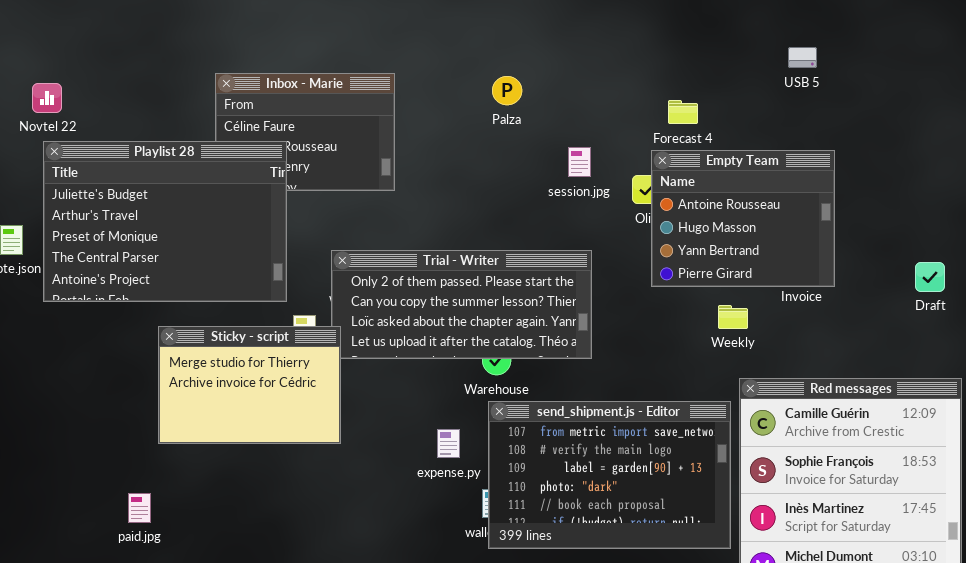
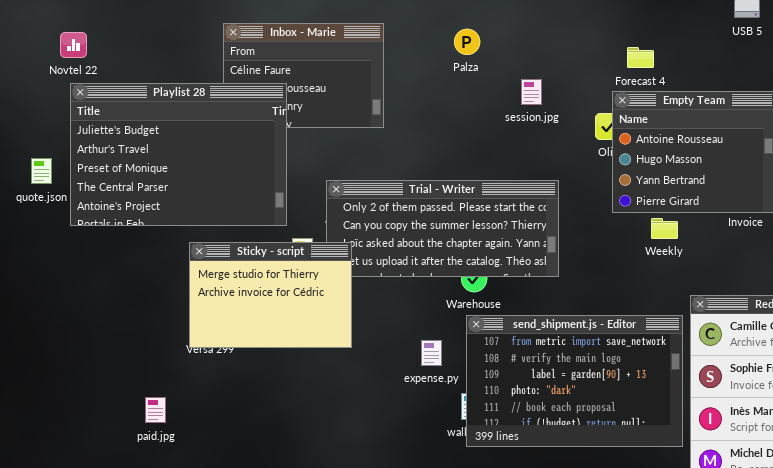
Palza: [492,76,522,105] -> [454,29,480,55], moved
session.jpg: [568,147,591,177] -> [521,79,542,105], moved
Weekly: [718,305,748,329] -> [651,218,678,239], moved
Sticky - script: [158,326,341,444] -> [189,242,352,348], moved

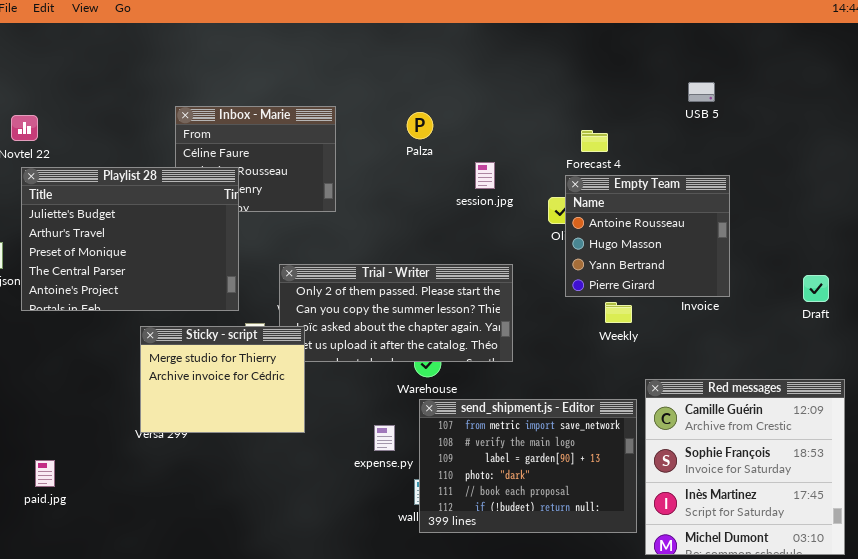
paid.jpg: [145,397,166,423] -> [35,460,55,487], moved

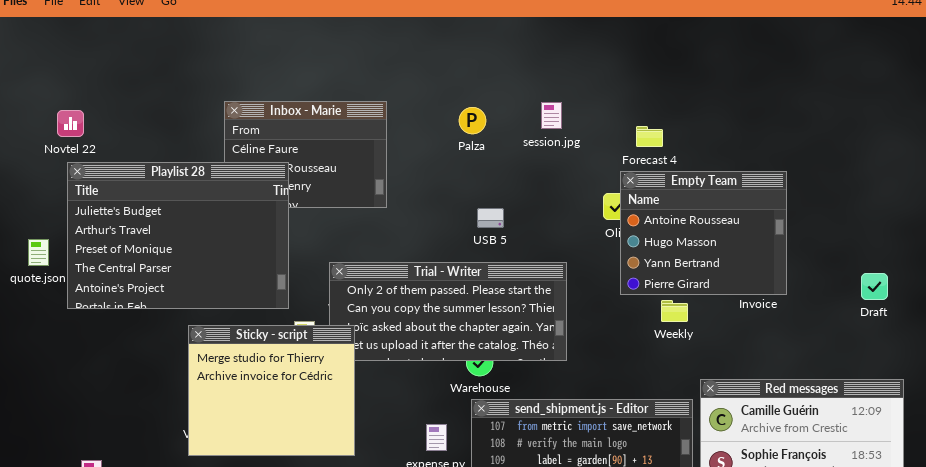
USB 5: [688,82,715,102] -> [477,208,504,228], moved
session.jpg: [475,162,495,189] -> [541,102,562,129], moved
Sticky - script: [140,326,305,433] -> [188,325,355,456], resized

